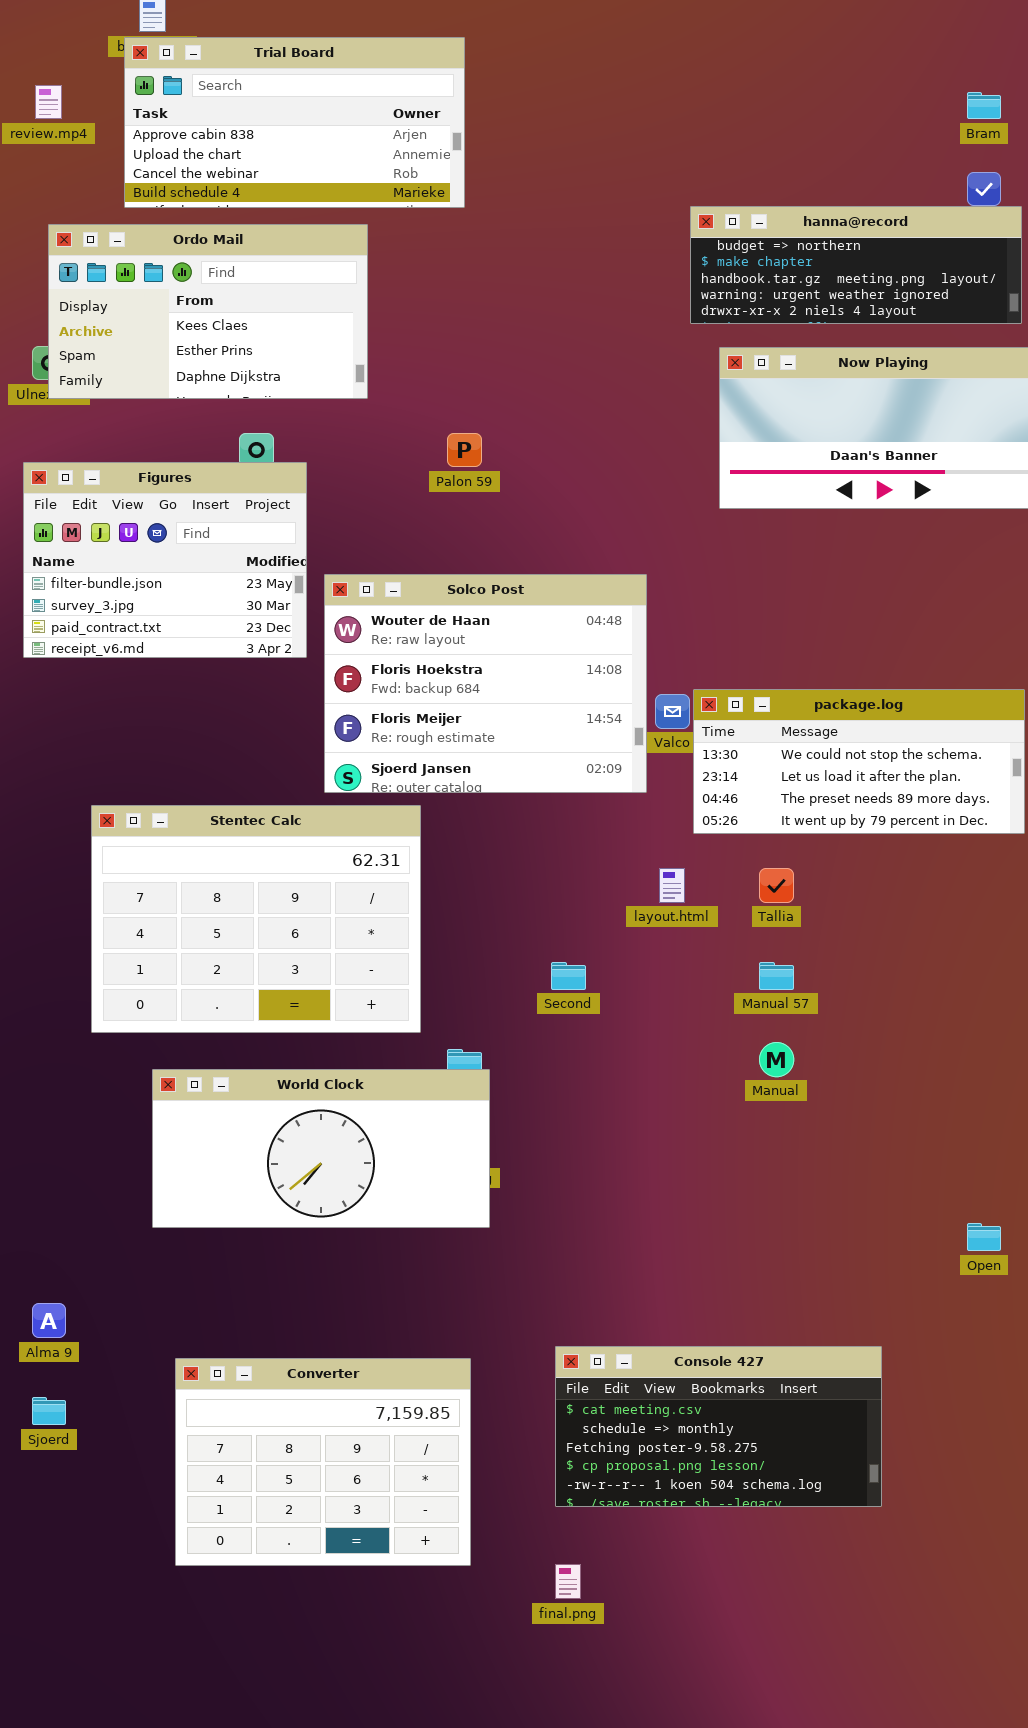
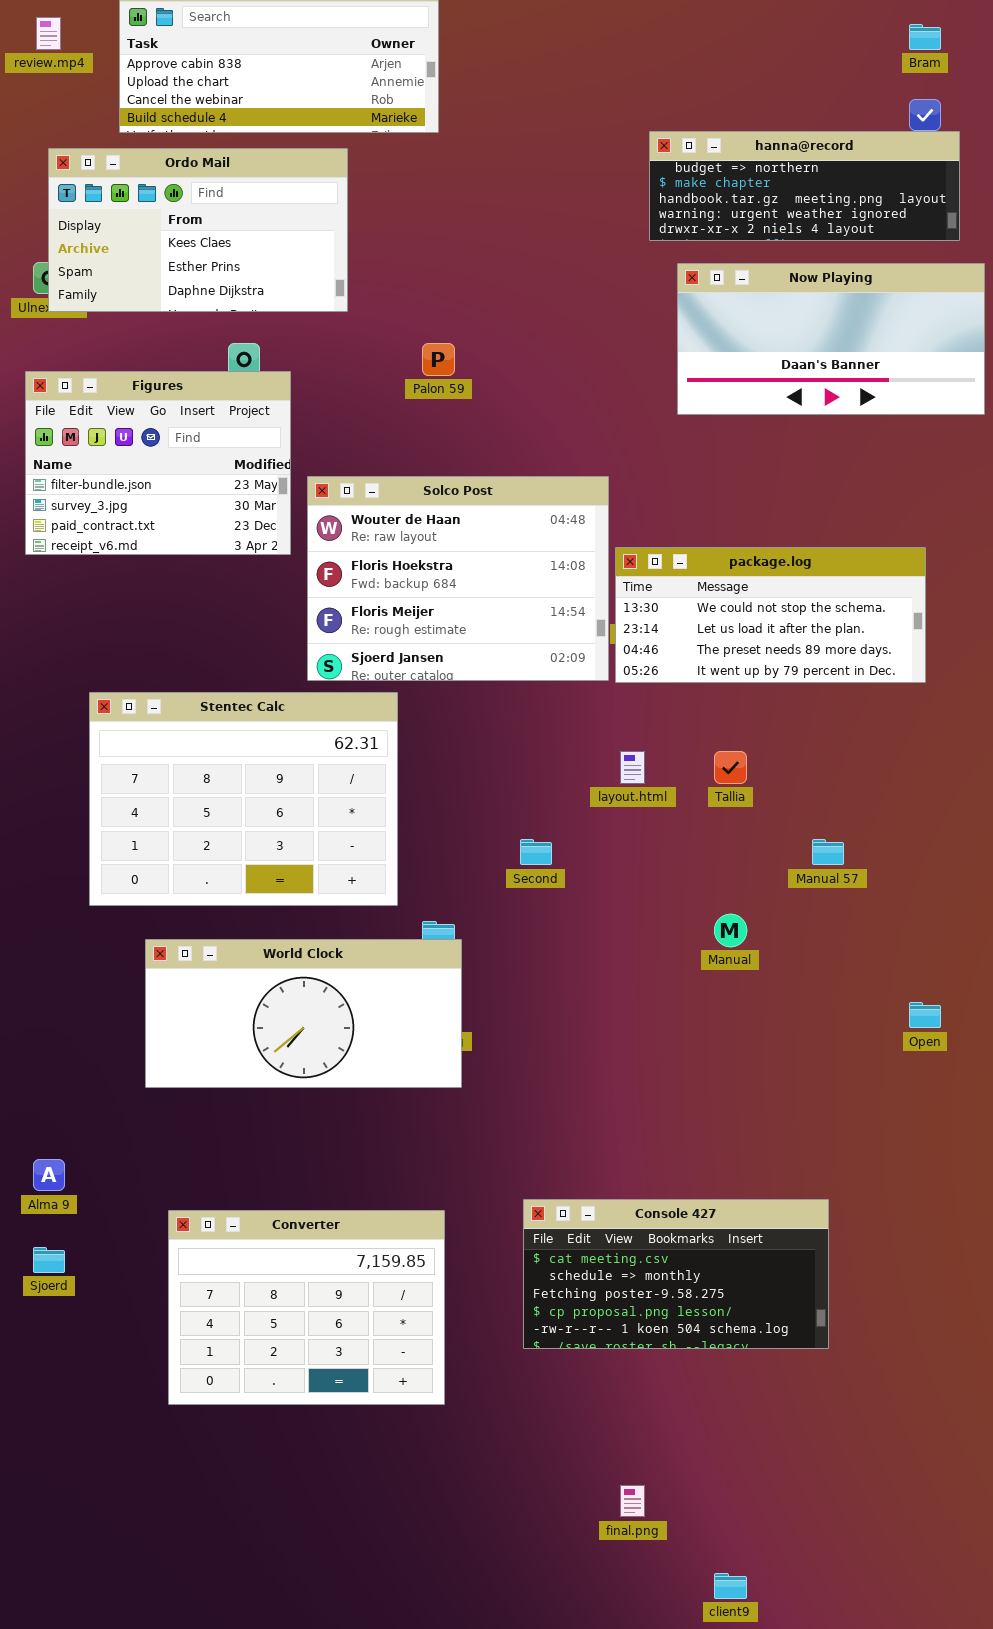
package.log: [693,689,1025,834] -> [615,547,926,683], moved
Manual 57: [759,962,794,990] -> [812,839,844,865], moved
Open: [967,1223,1001,1251] -> [909,1002,941,1028], moved
final.png: [555,1564,581,1599] -> [620,1485,645,1517], moved

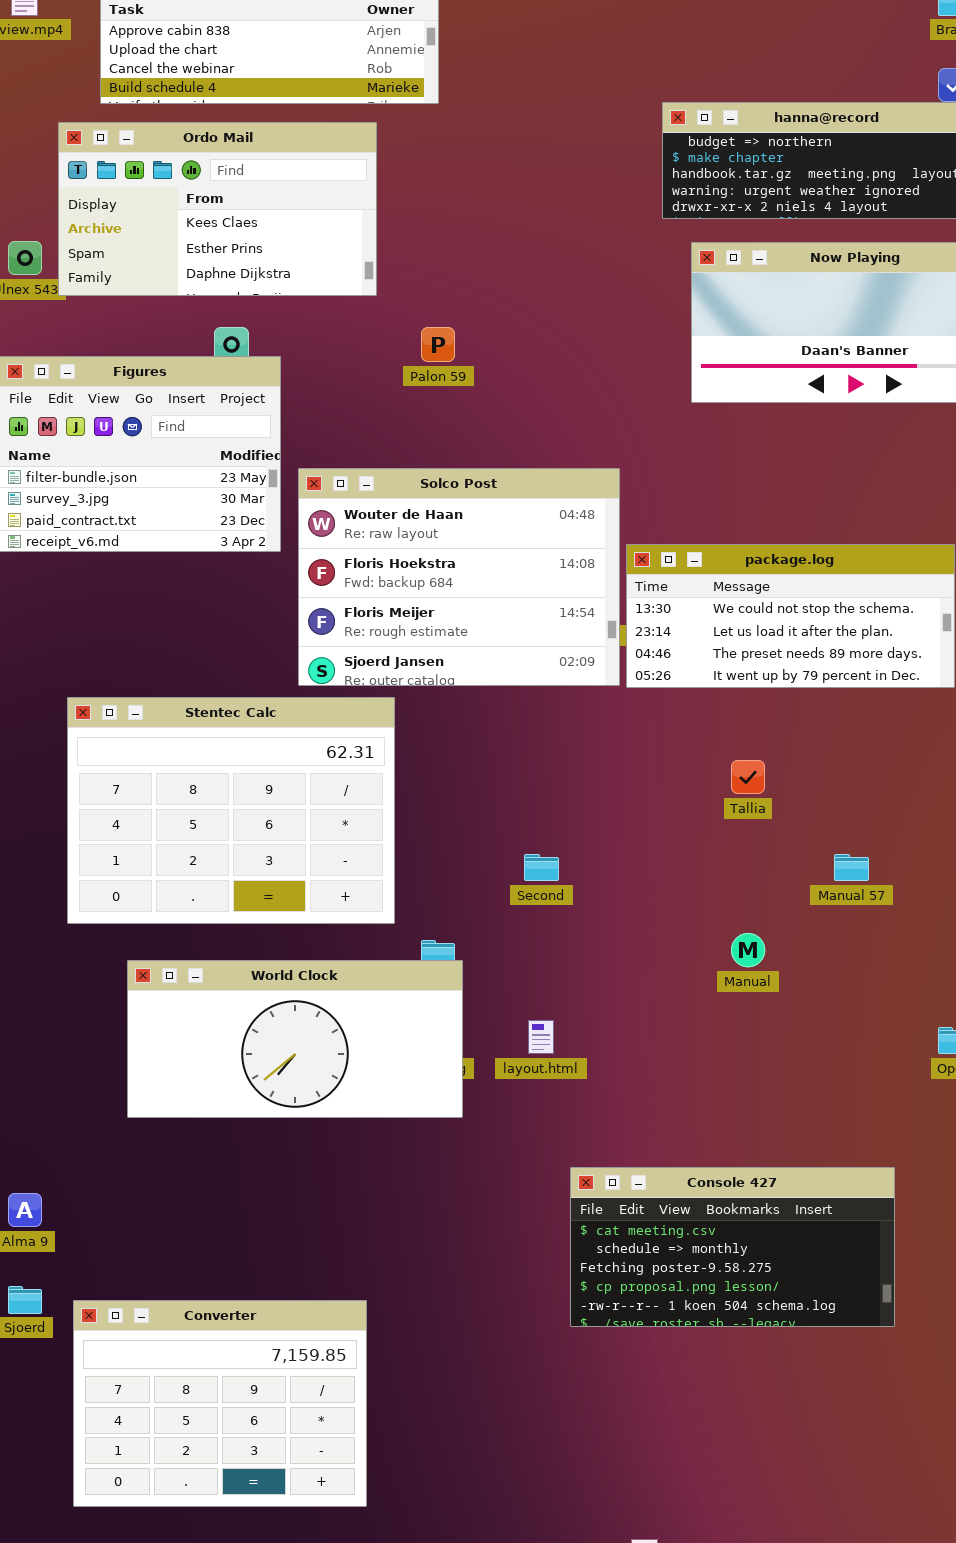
Ordo Mail: [48,148,348,312] -> [58,122,377,296], moved
layout.html: [620,751,645,784] -> [528,1020,554,1054], moved
Console 427: [523,1199,829,1349] -> [570,1167,895,1327], moved
Converter: [168,1210,445,1405] -> [73,1300,367,1507], moved

